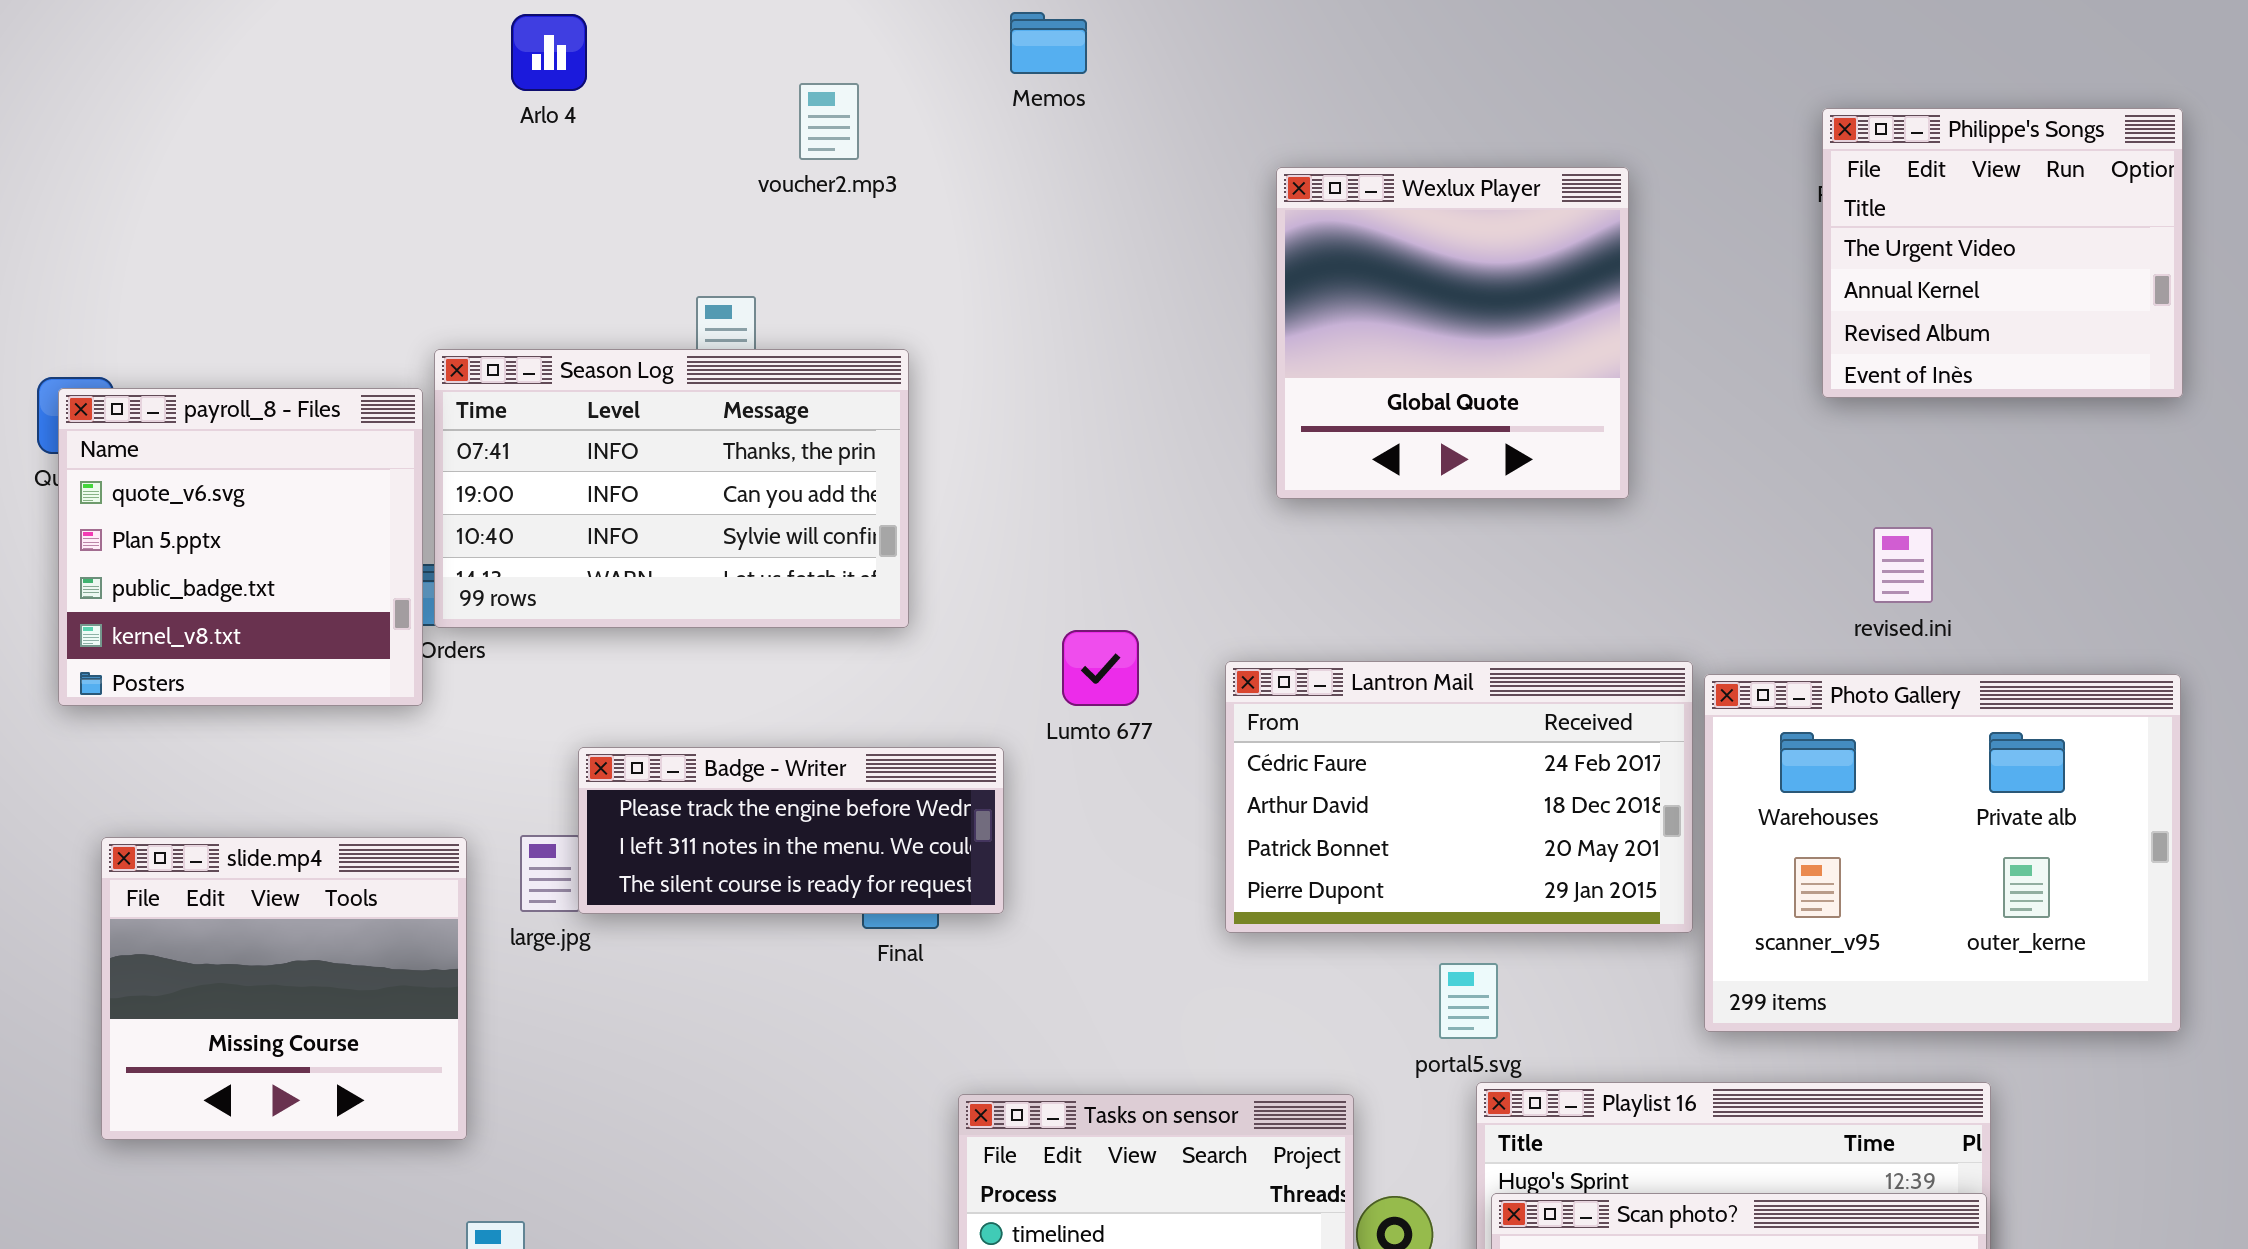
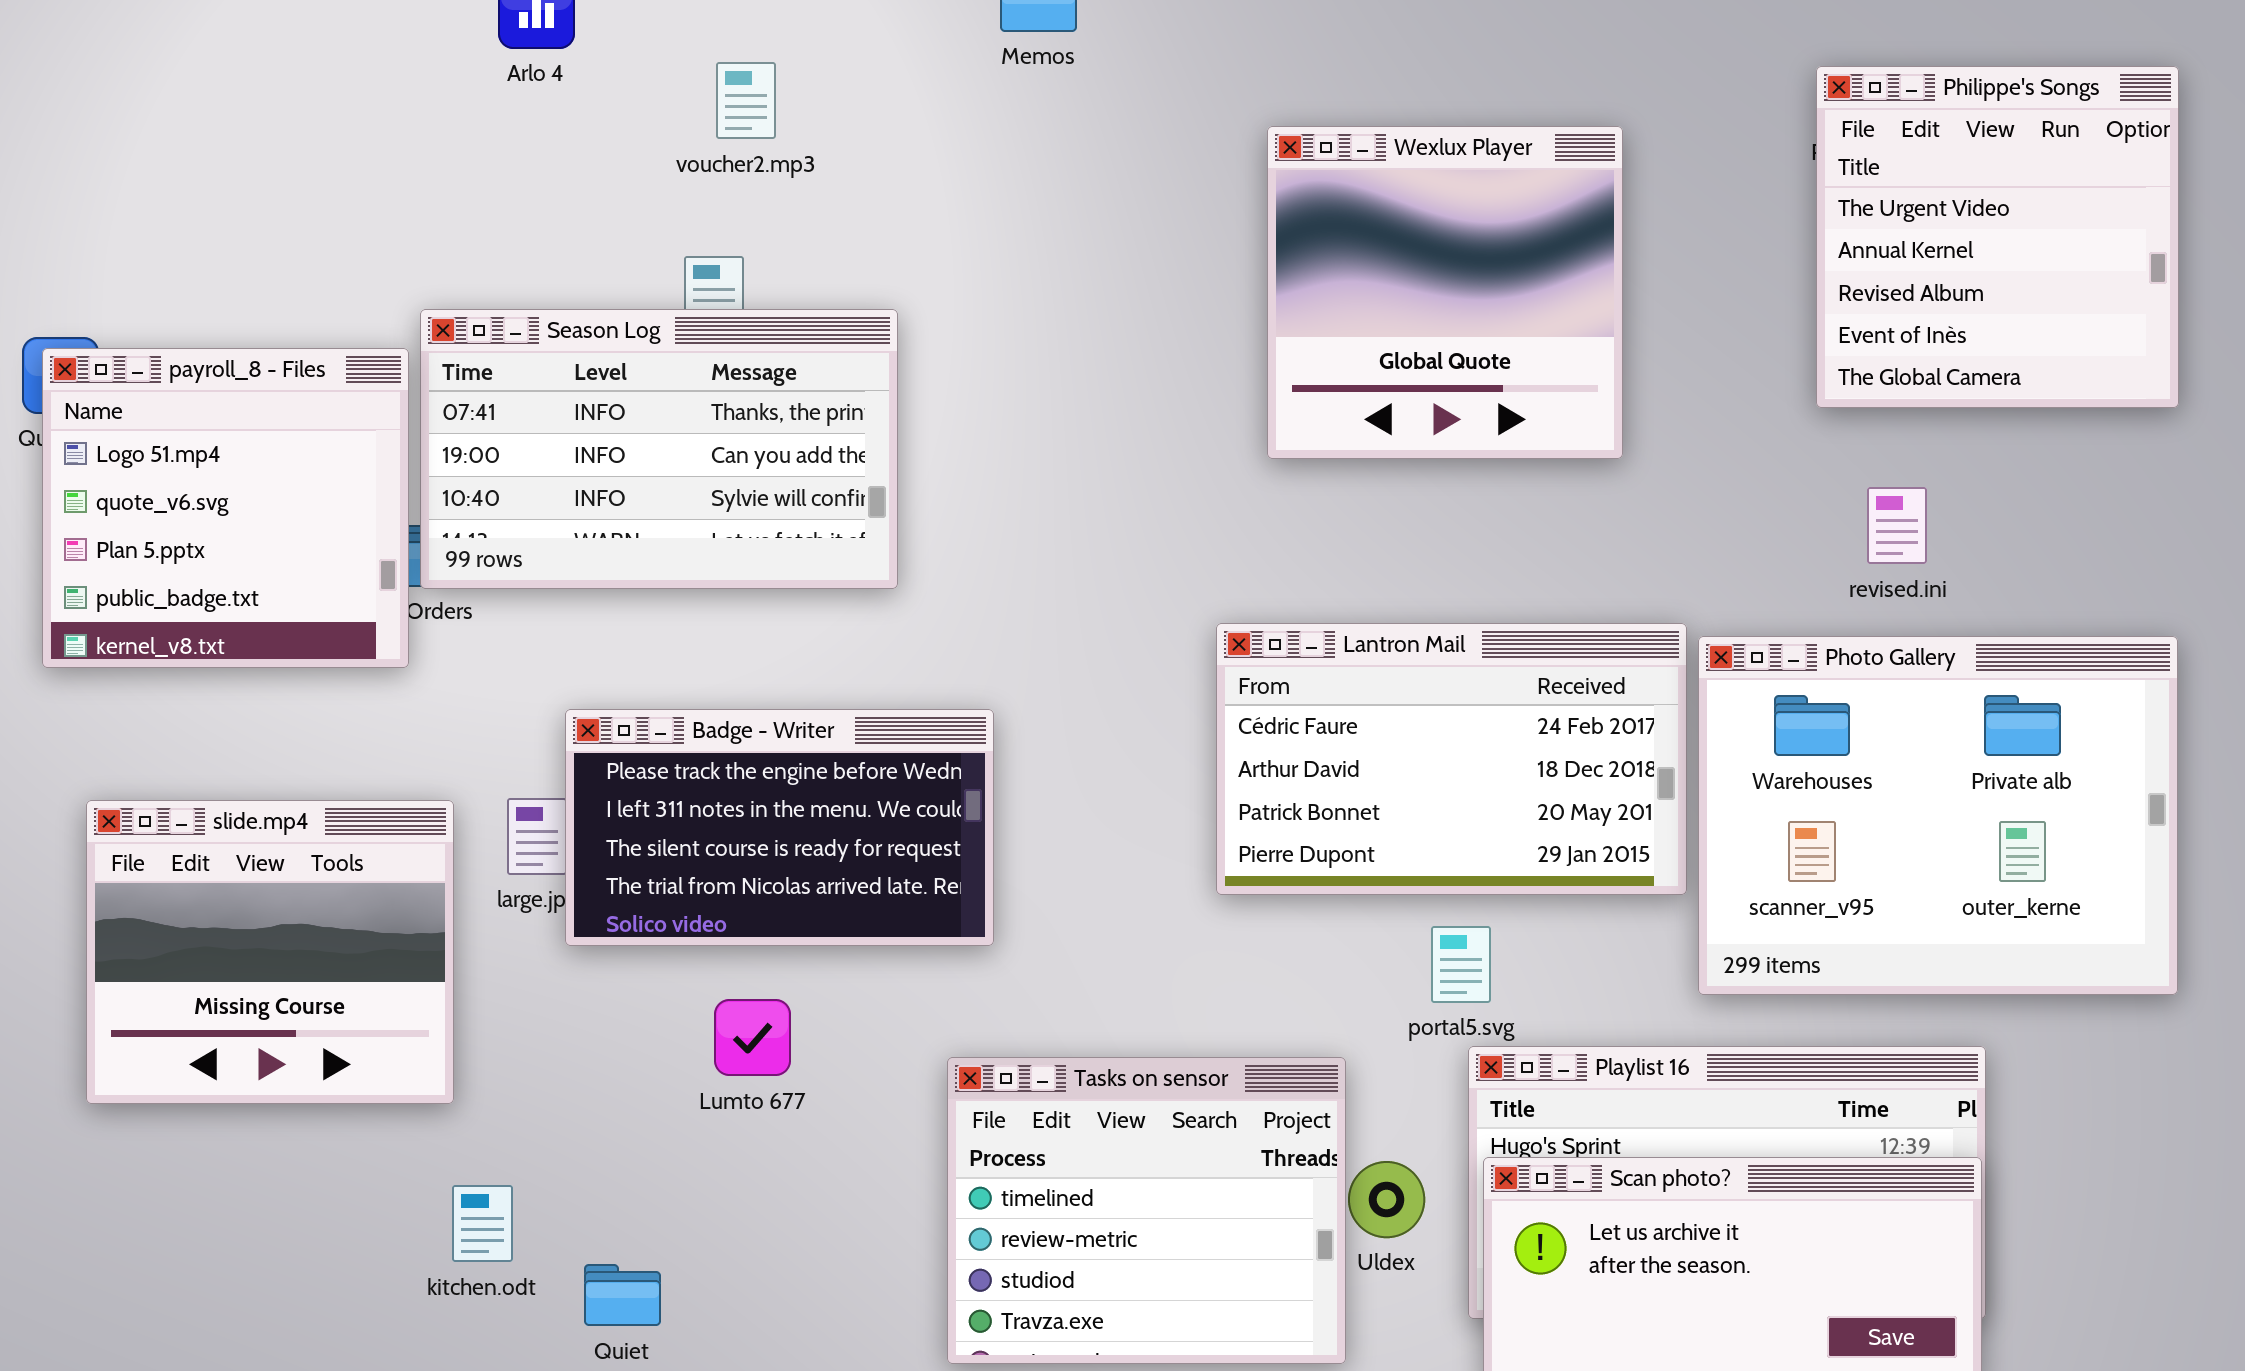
voucher2.mp3: [799,83,859,160] -> [716,62,776,139], moved
Philippe's Songs: [1822,108,2183,398] -> [1816,66,2179,408], resized
payroll_8 - Files: [58,388,423,706] -> [42,348,409,668], scrolled up 1 row
Lumto 677: [1062,630,1139,706] -> [714,999,791,1076], moved
Badge - Writer: [578,747,1004,914] -> [565,709,994,946], resized

